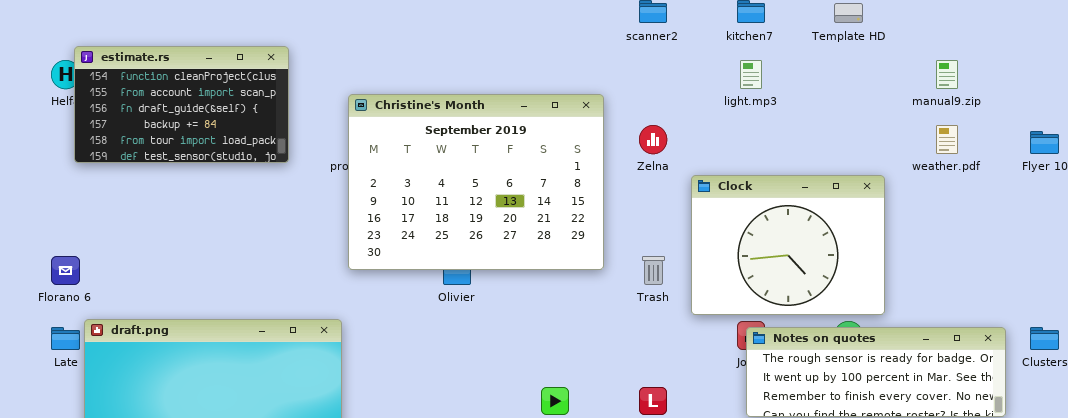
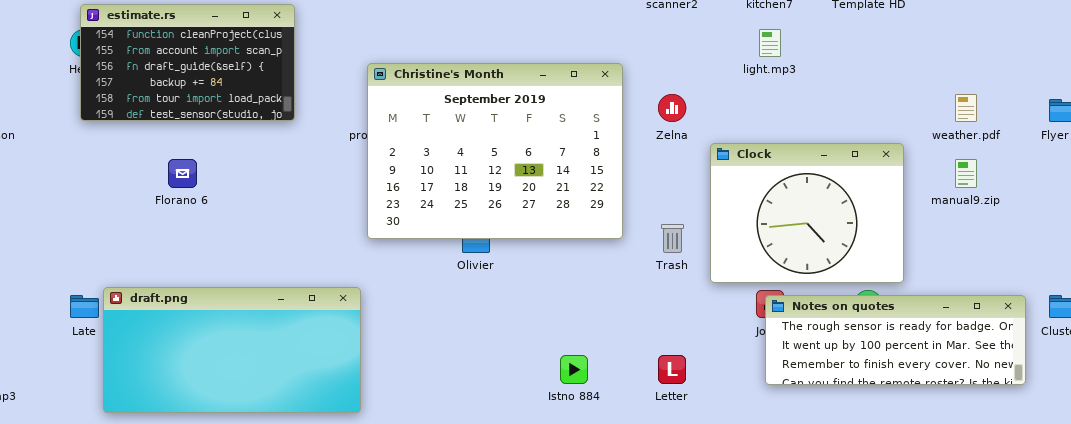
estimate.rs: [74,46,289,163] -> [80,4,295,121], moved
manual9.zip: [936,60,958,89] -> [955,159,977,188], moved
Florano 6: [51,256,80,285] -> [168,159,197,188], moved

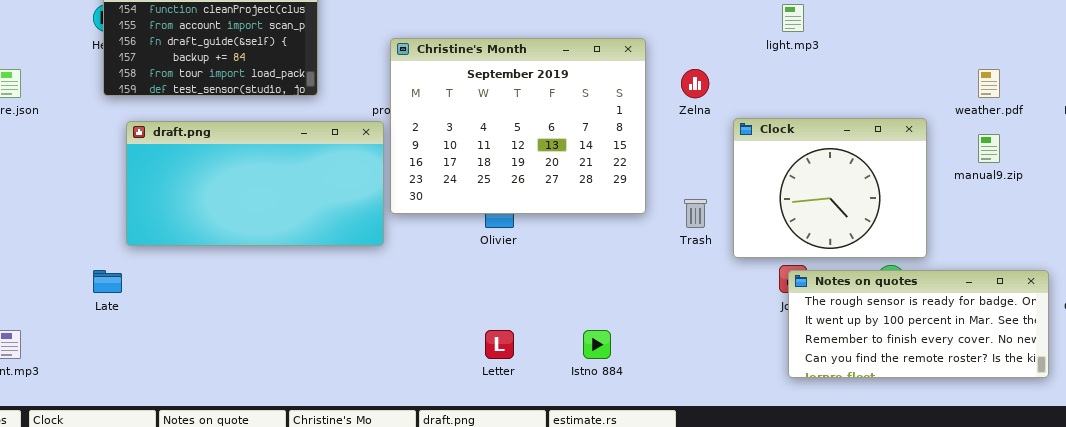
draft.png: [103,287,361,413] -> [126,121,384,246], moved
Notes on quotes: [765,295,1026,385] -> [788,270,1049,378], resized
Letter: [658,355,686,384] -> [485,330,514,359], moved

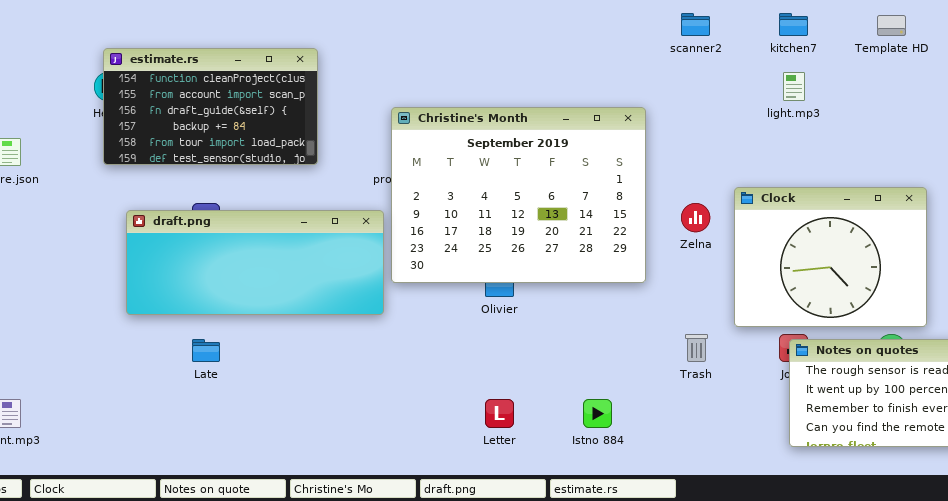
Zelna: [681,69,709,98] -> [681,203,710,232], moved
draft.png: [126,121,384,246] -> [126,210,384,315], resized
Trash: [684,199,707,228] -> [685,334,708,362], moved
Late: [93,270,122,293] -> [192,339,220,362], moved

